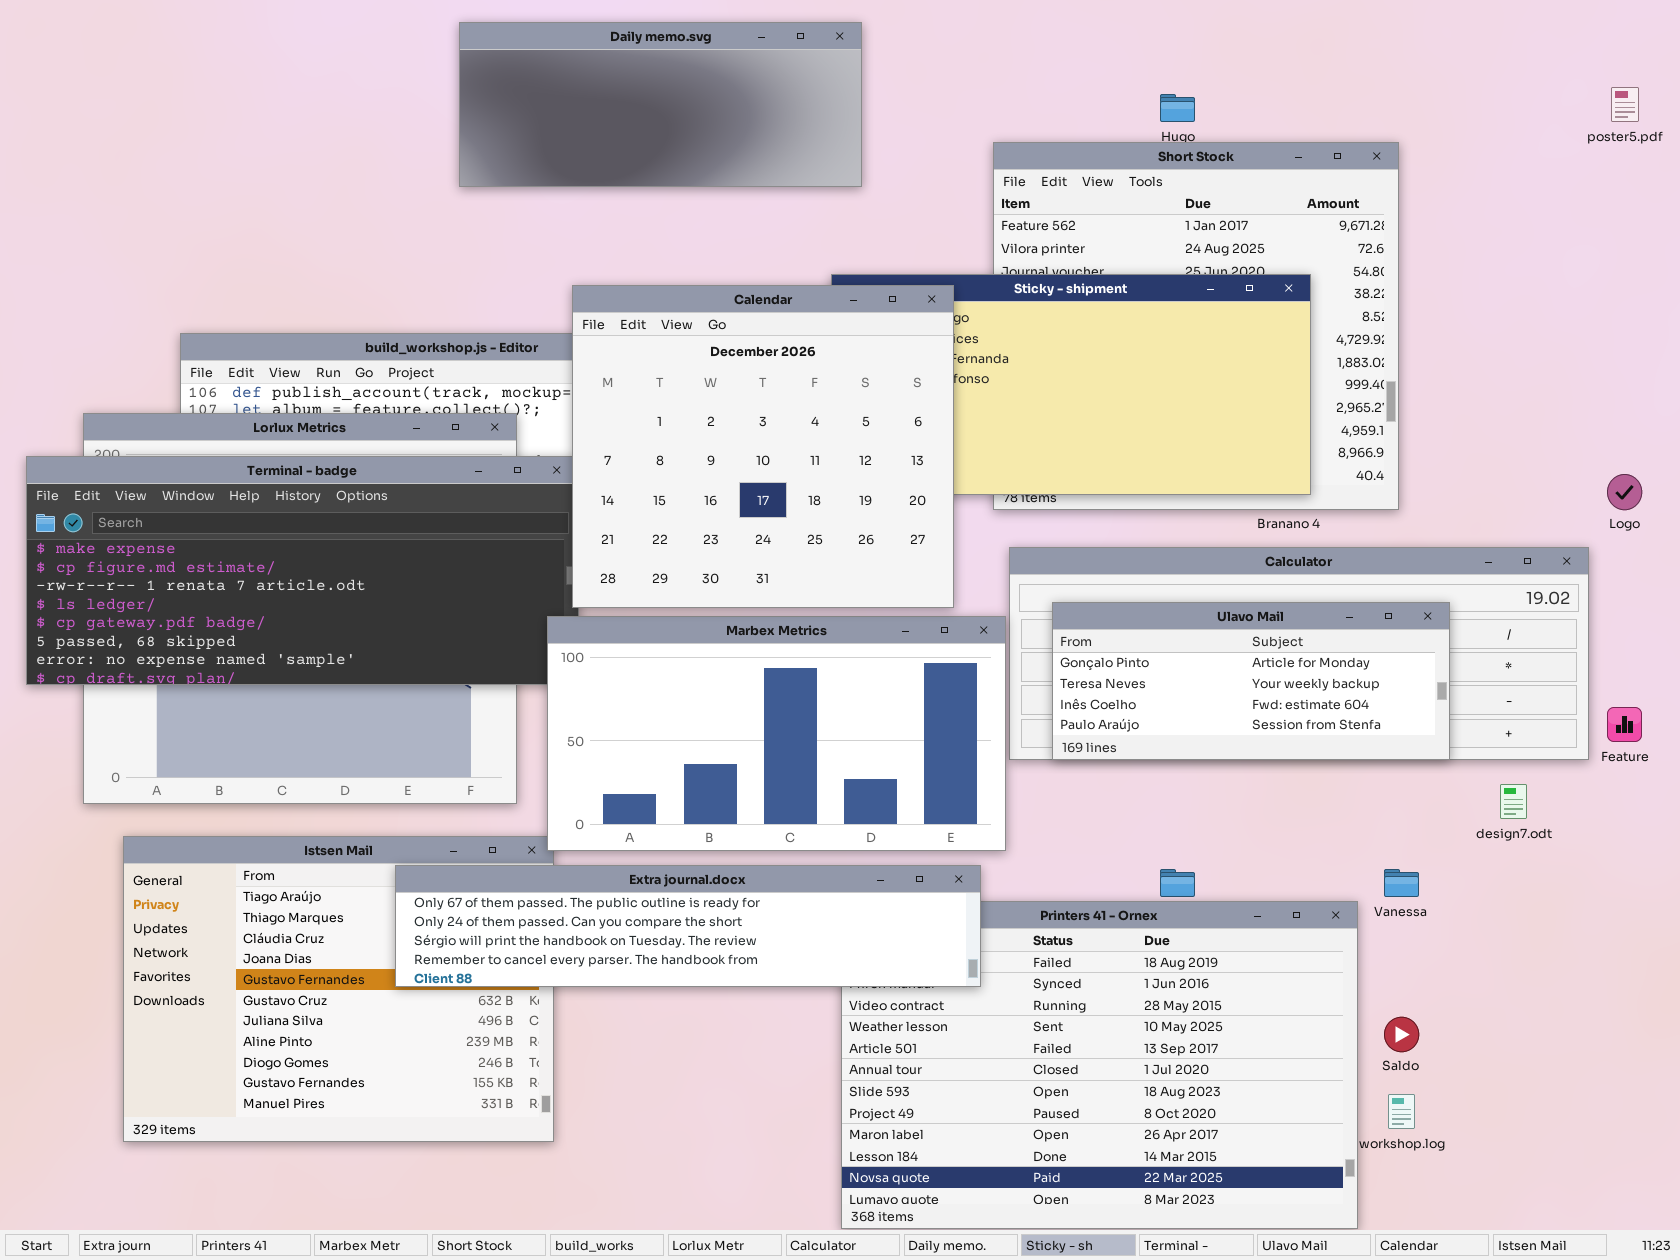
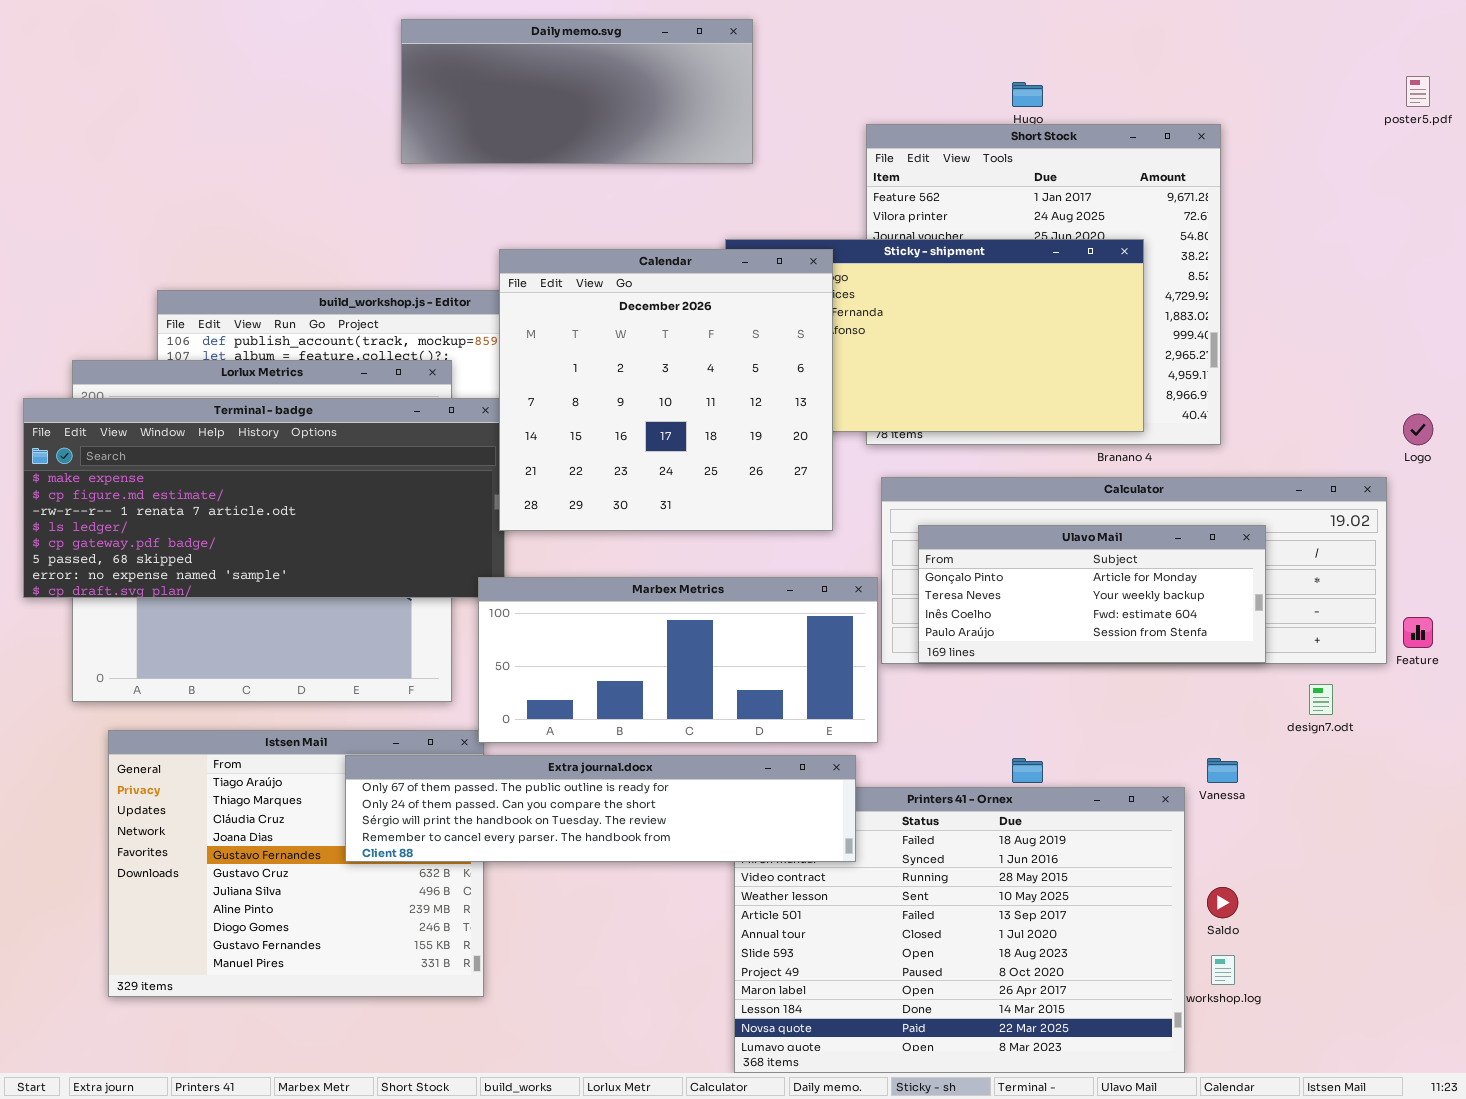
Marbex Metrics: [547,616,1006,851] -> [478,577,878,743], resized

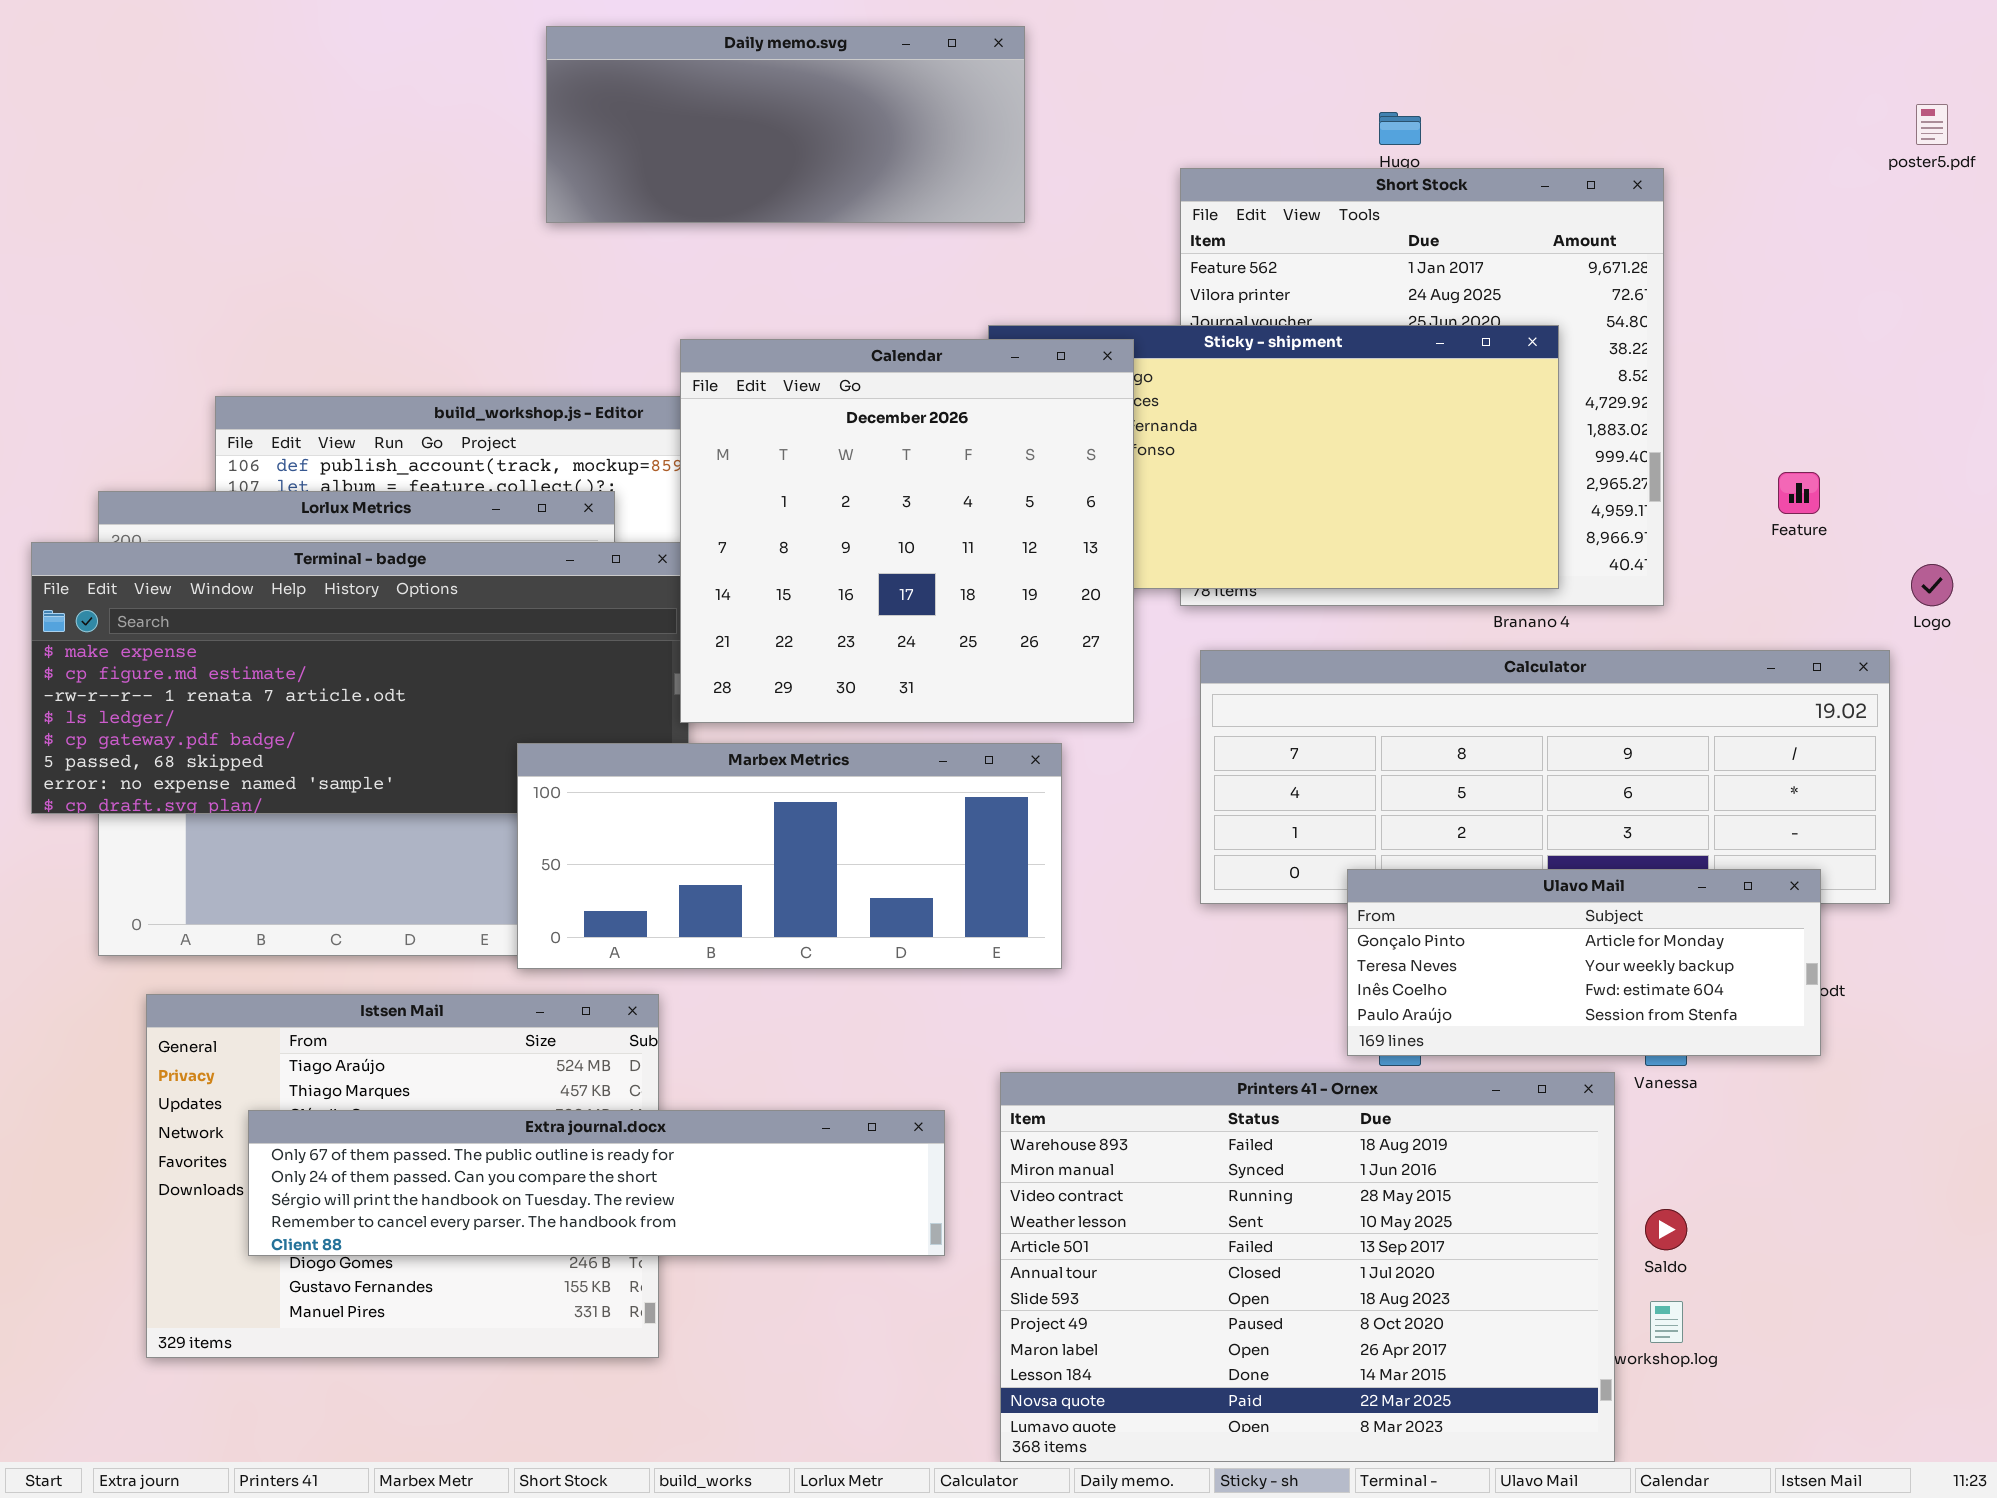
Ulavo Mail: [918,525,1266,663] -> [1347,869,1821,1056], moved
Marbex Metrics: [478,577,878,743] -> [517,743,1062,969], moved
Feature: [1403,617,1433,648] -> [1778,472,1820,514], moved
Extra journal.docx: [345,755,856,862] -> [248,1110,945,1256], moved

